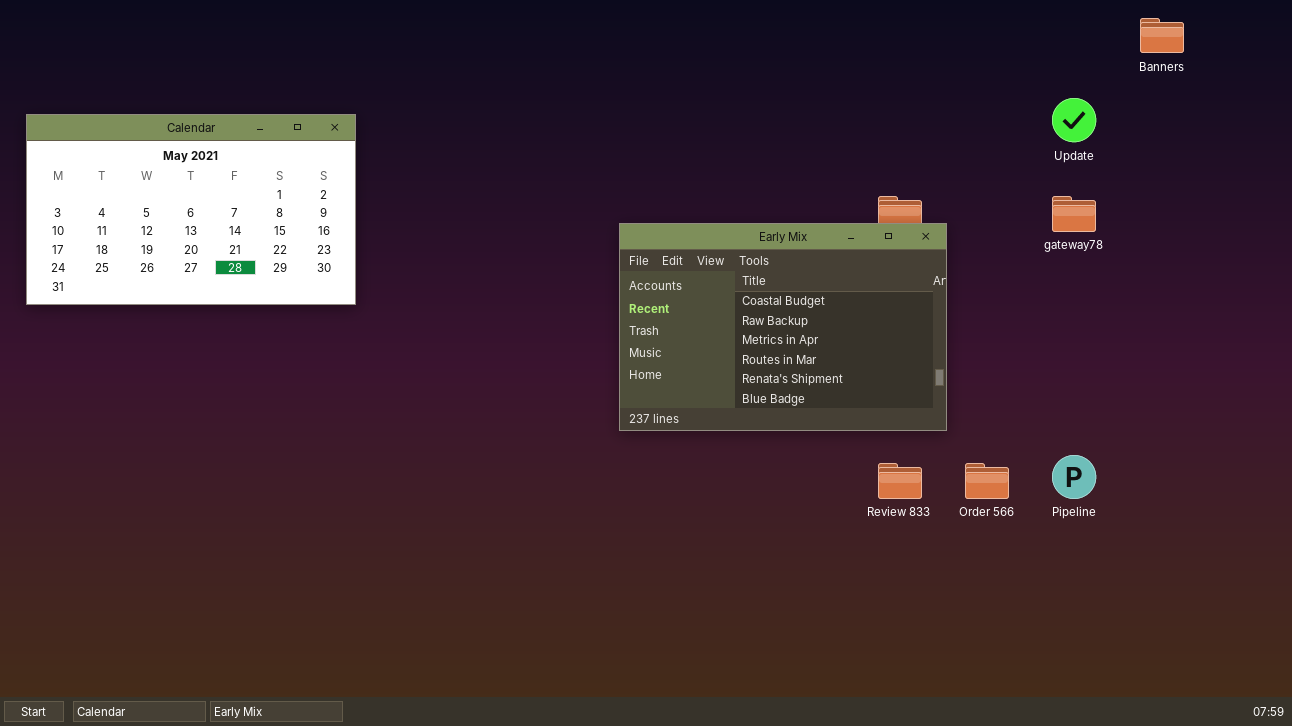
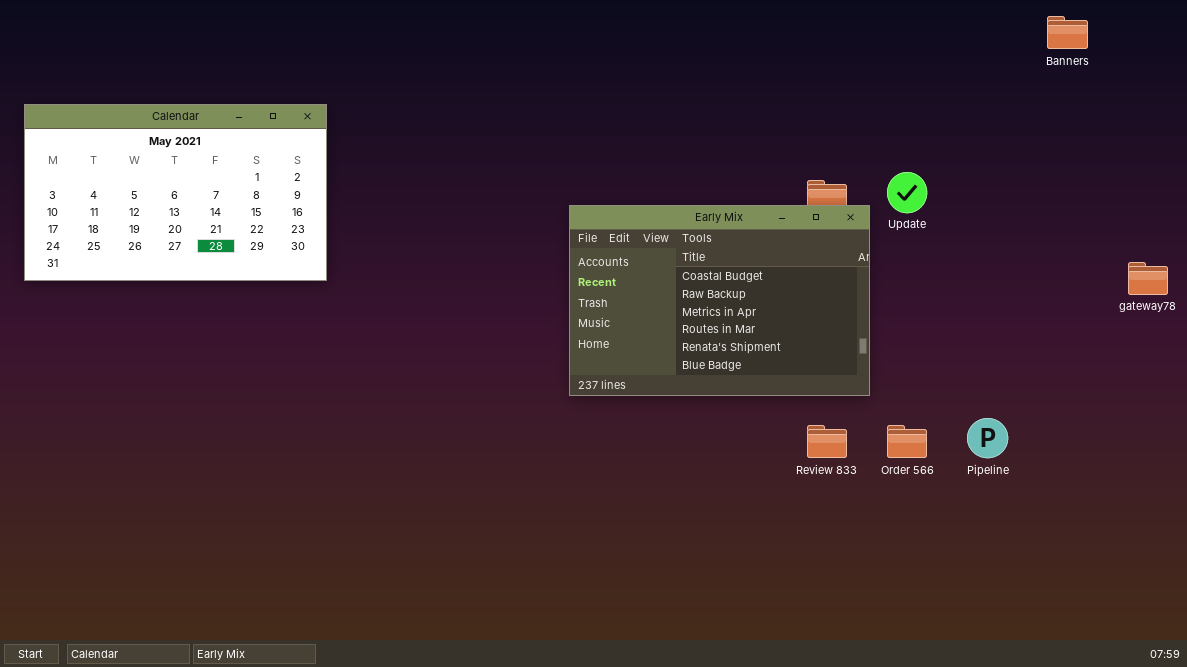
Update: [1052,98,1096,142] -> [887,172,927,213], moved
gateway78: [1052,196,1096,232] -> [1128,262,1168,295], moved

